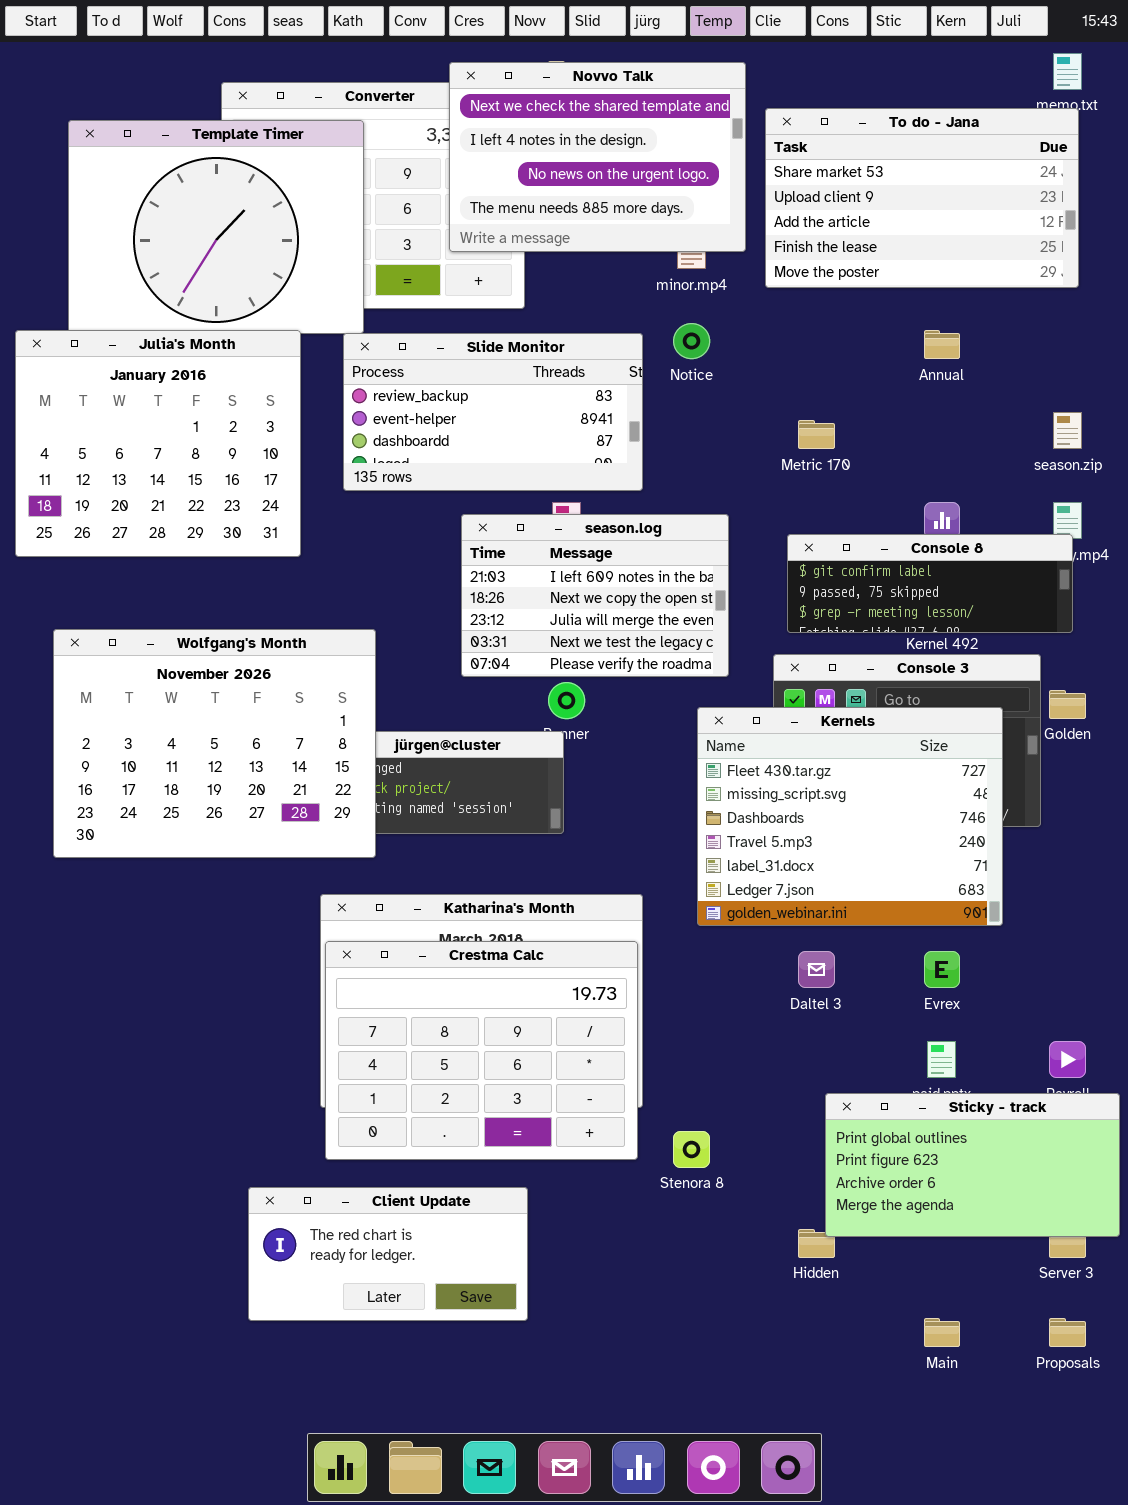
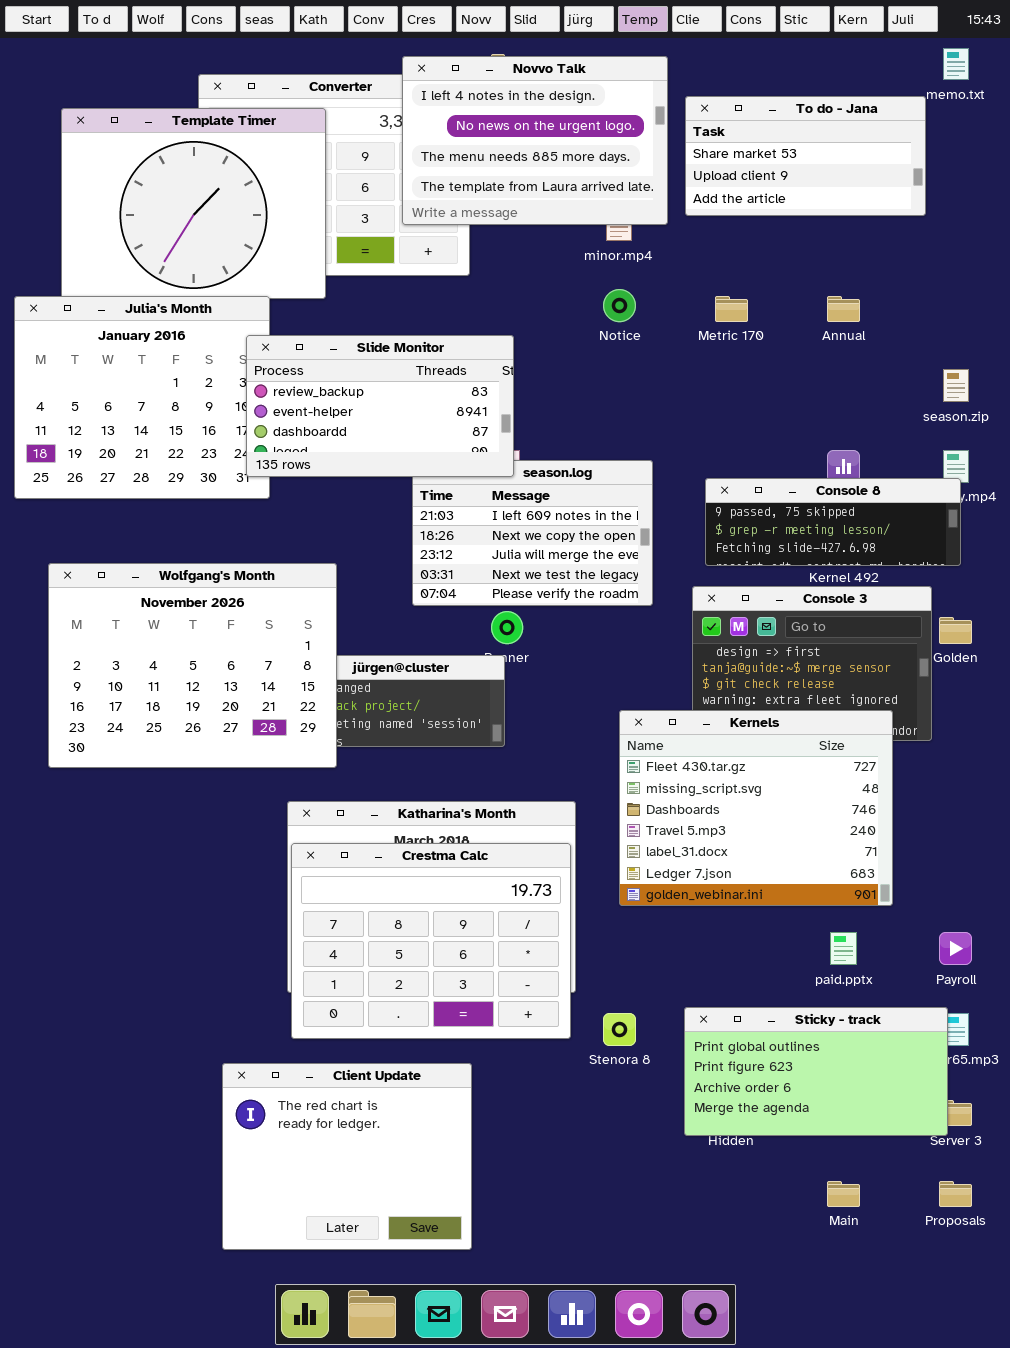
Novvo Talk: [449,62,746,252] -> [402,56,668,225], scrolled down 1 row
To do - Jana: [765,108,1079,288] -> [685,96,926,216], resized
Slide Monitor: [343,333,643,491] -> [246,335,514,477], moved
Metric 170: [798,420,835,449] -> [715,296,748,322], moved
Console 8: [787,534,1073,633] -> [705,478,961,566], scrolled down 1 row
Kernels: [697,707,1003,926] -> [619,710,893,906], moved
Sticky - track: [825,1093,1120,1237] -> [684,1007,948,1136], moved
Client Update: [248,1187,528,1321] -> [222,1063,472,1250], resized

